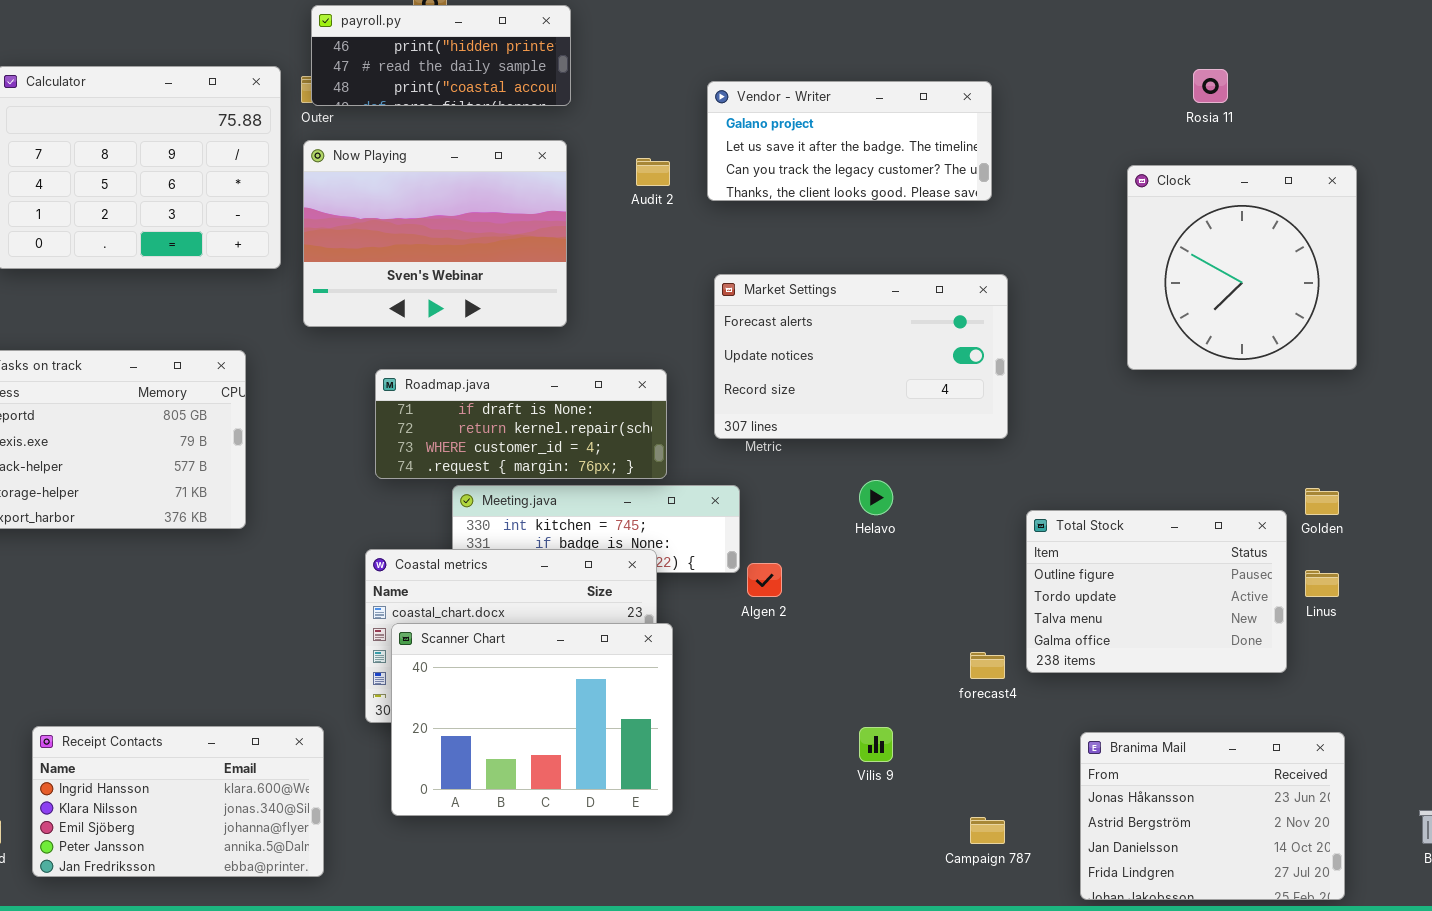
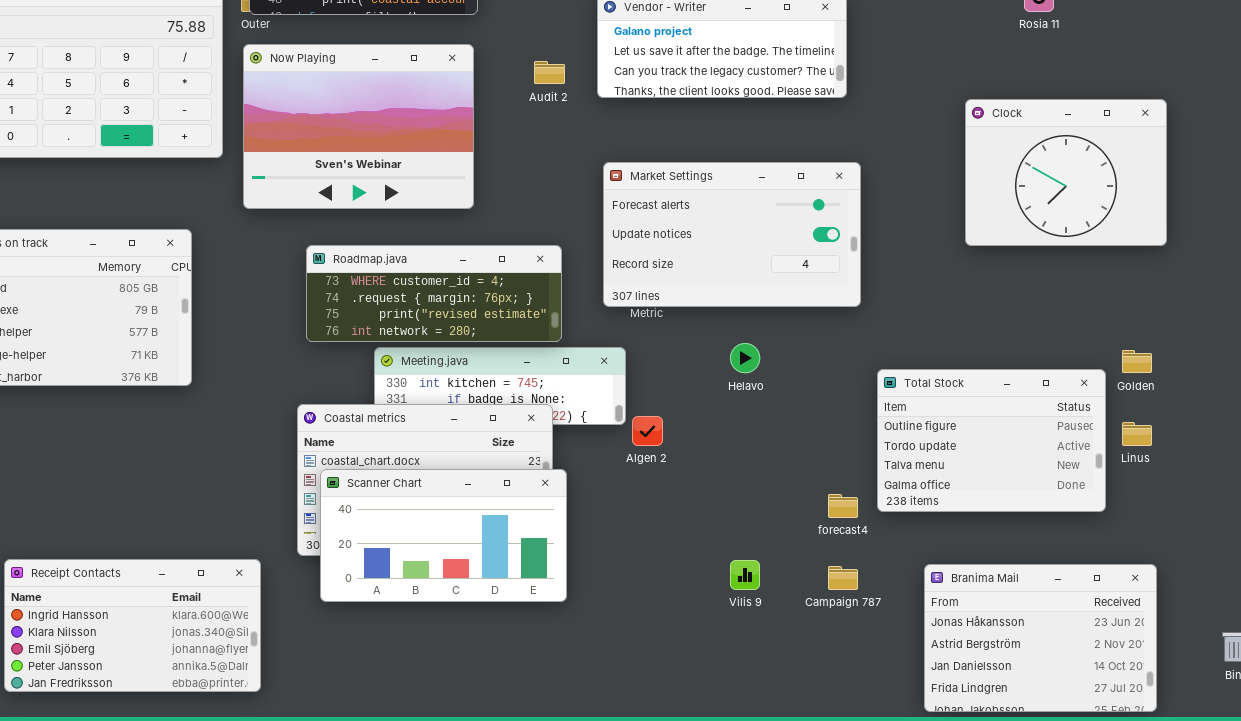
Clock: [1127,165,1357,370] -> [965,99,1167,246], resized
Roadmap.java: [375,369,667,479] -> [306,245,562,342], scrolled down 2 rows
Scanner Chart: [391,623,673,816] -> [320,469,567,602], resized
Campaign 787: [970,817,1005,844] -> [828,566,858,590], moved

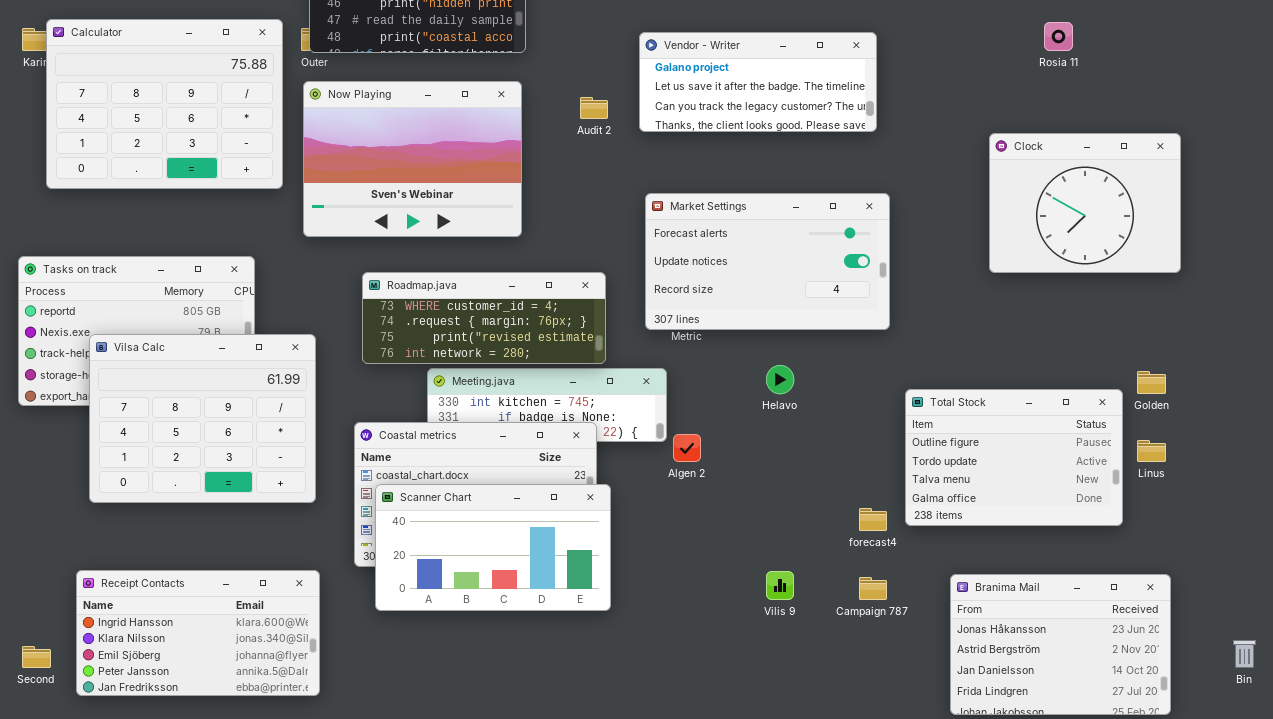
Vilsa Calc: none -> [89,334,316,503], opened

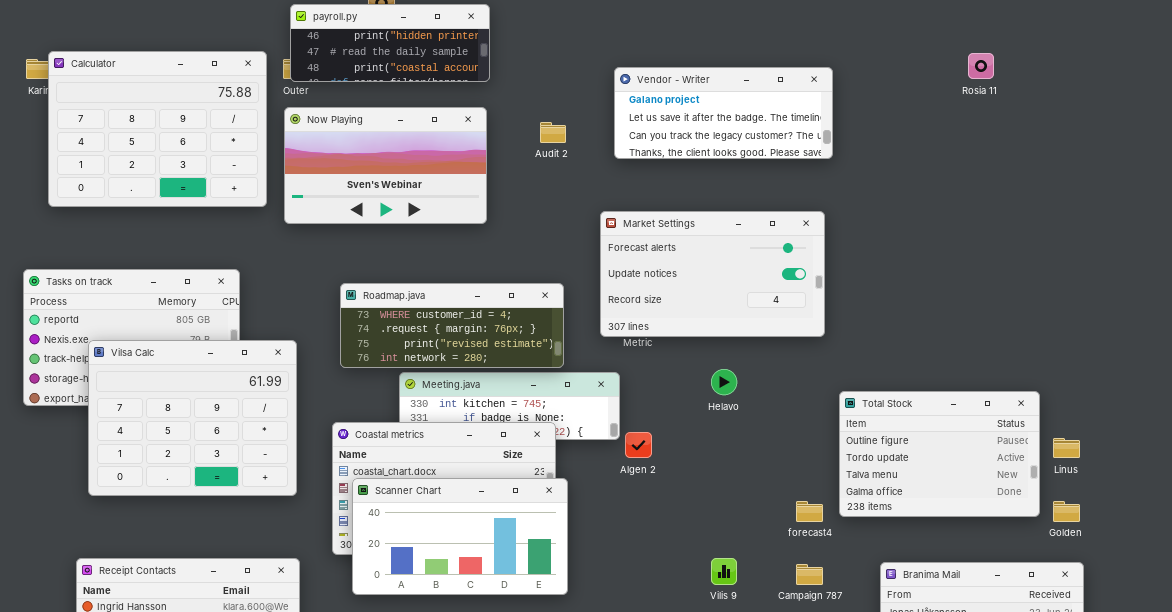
Vendor - Writer: [639,32,877,132] -> [614,67,833,159], moved
Now Playing: [303,81,522,237] -> [284,107,487,224], resized
Clock: [989,133,1181,273] -> none, closed
Golden: [1137,371,1166,394] -> [1053,501,1080,522], moved

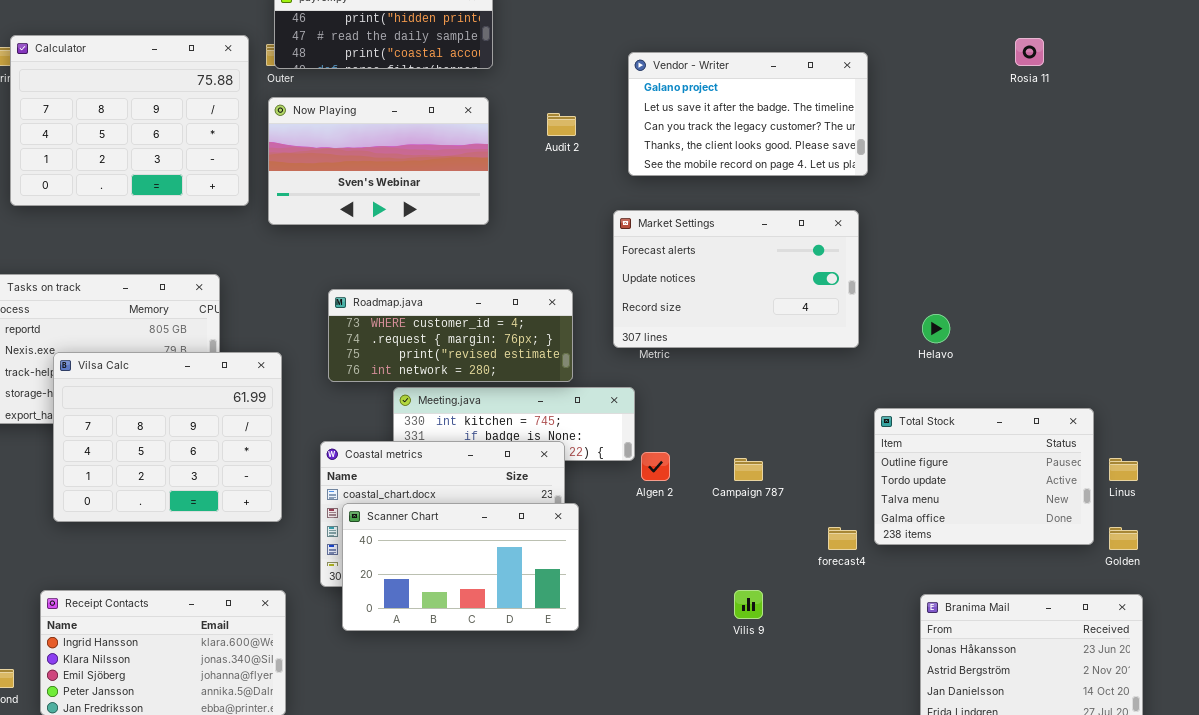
Vendor - Writer: [614,67,833,159] -> [628,52,868,176], resized
Helavo: [711,369,737,395] -> [922,314,950,343], moved
Campaign 787: [796,564,823,585] -> [734,458,763,481], moved

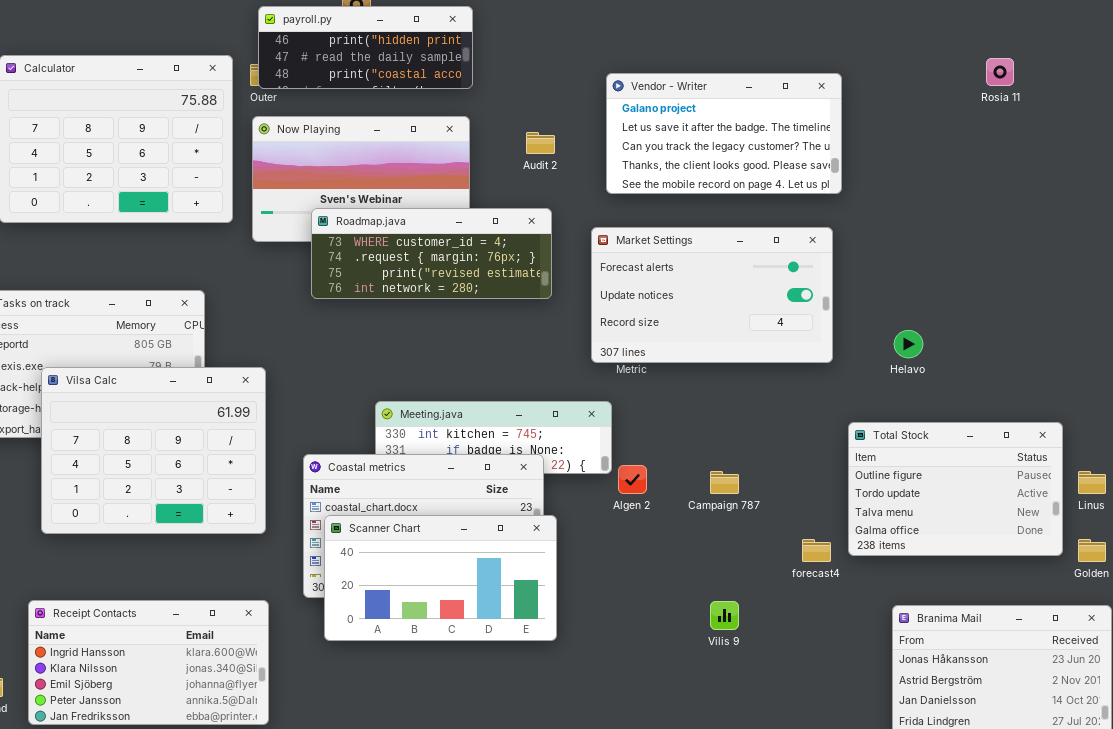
Roadmap.java: [328,289,573,382] -> [311,208,552,299], moved

